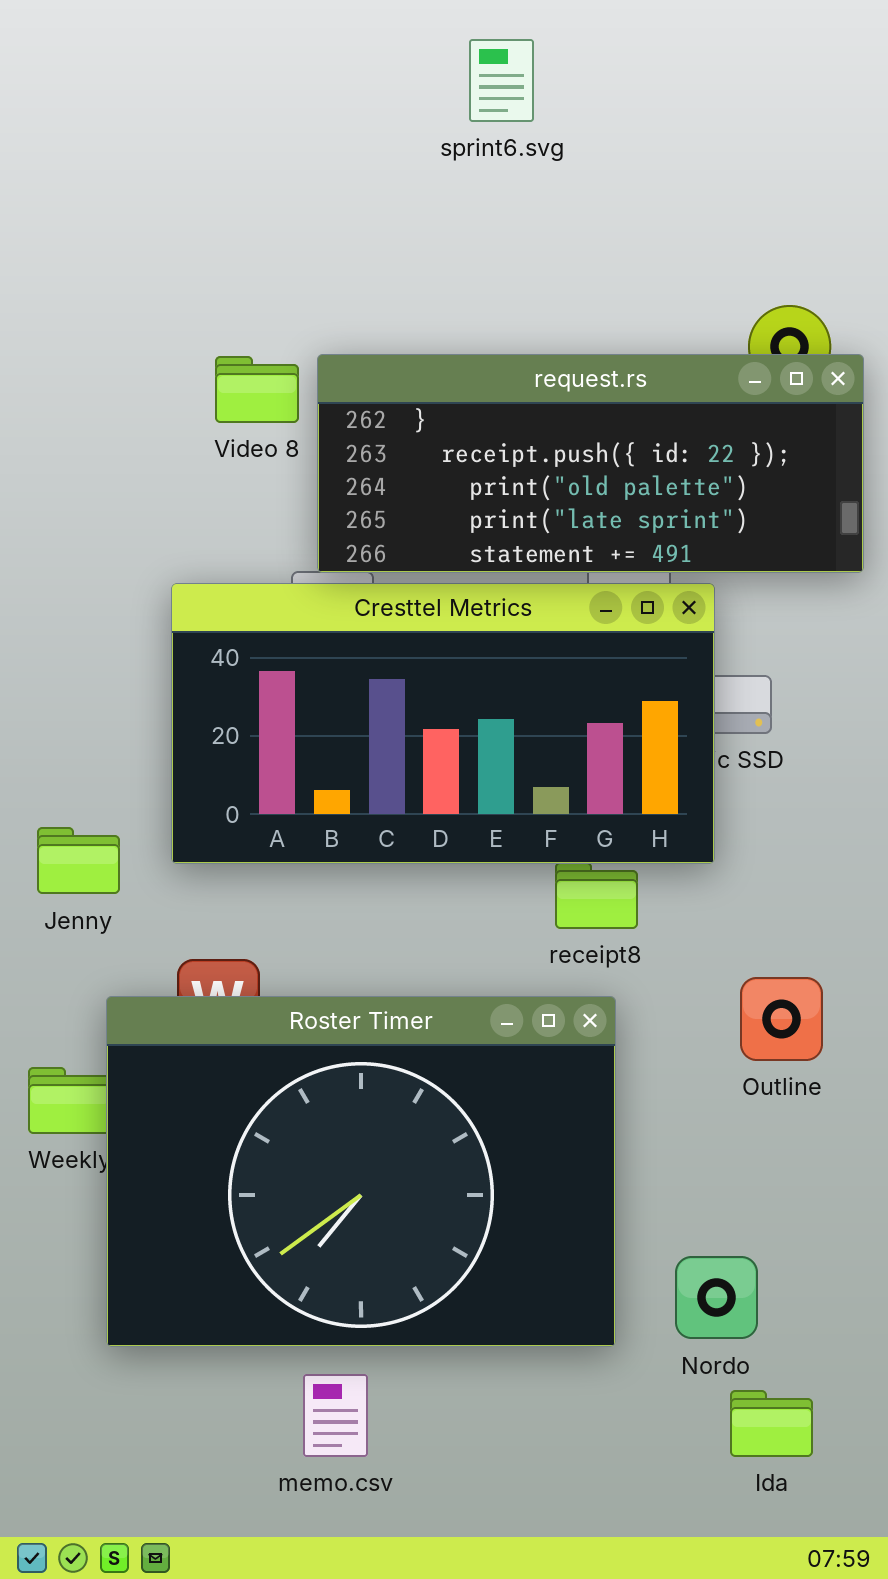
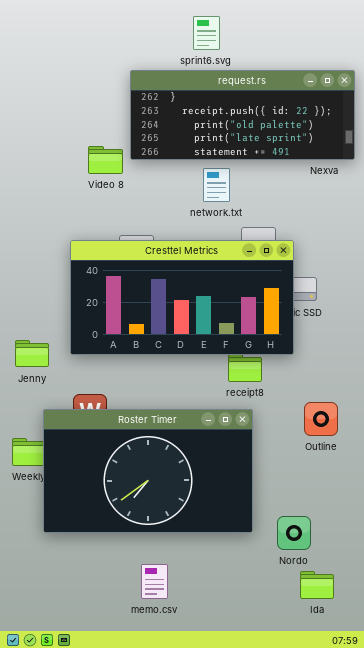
request.rs: [317,354,864,573] -> [130,70,355,160], moved
Roster Timer: [106,996,616,1347] -> [43,409,253,533], resized
memo.csv: [303,1374,368,1457] -> [141,564,168,599], moved

